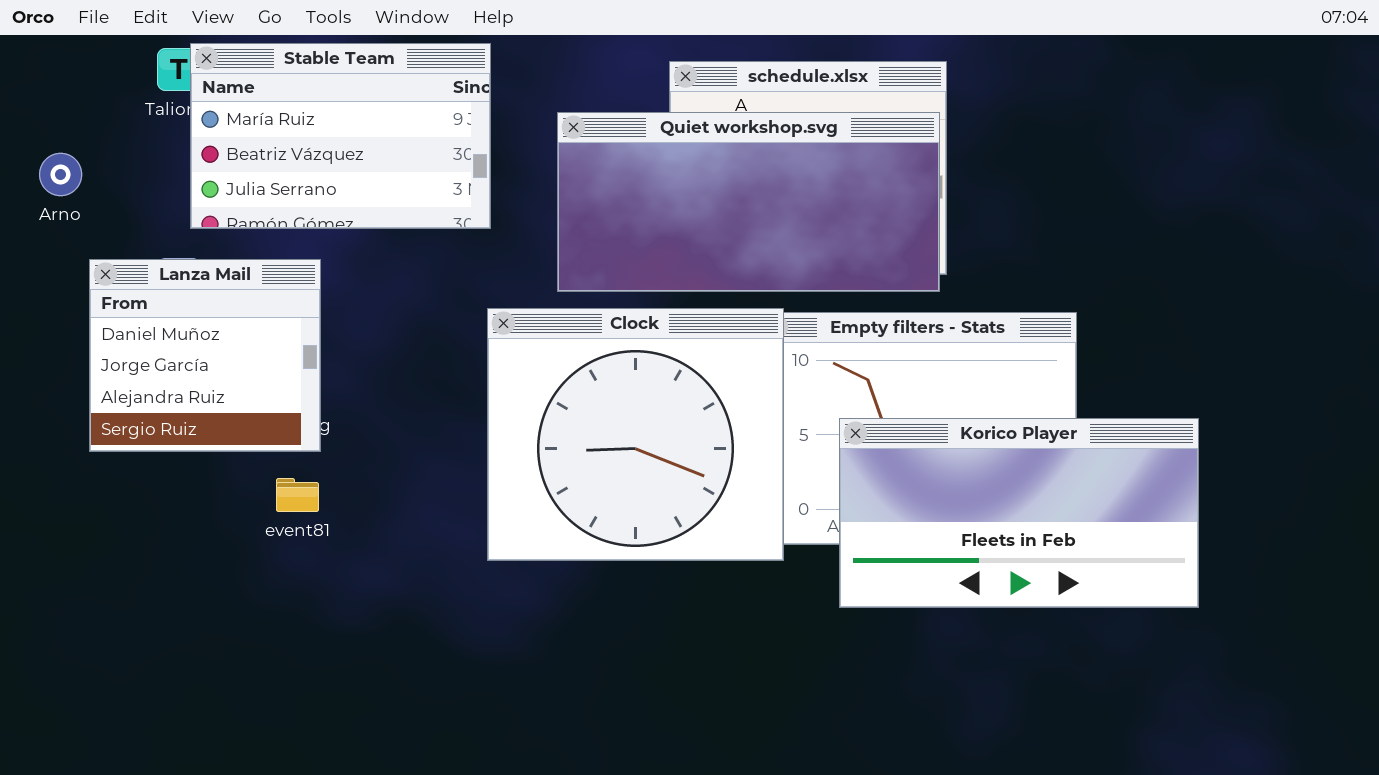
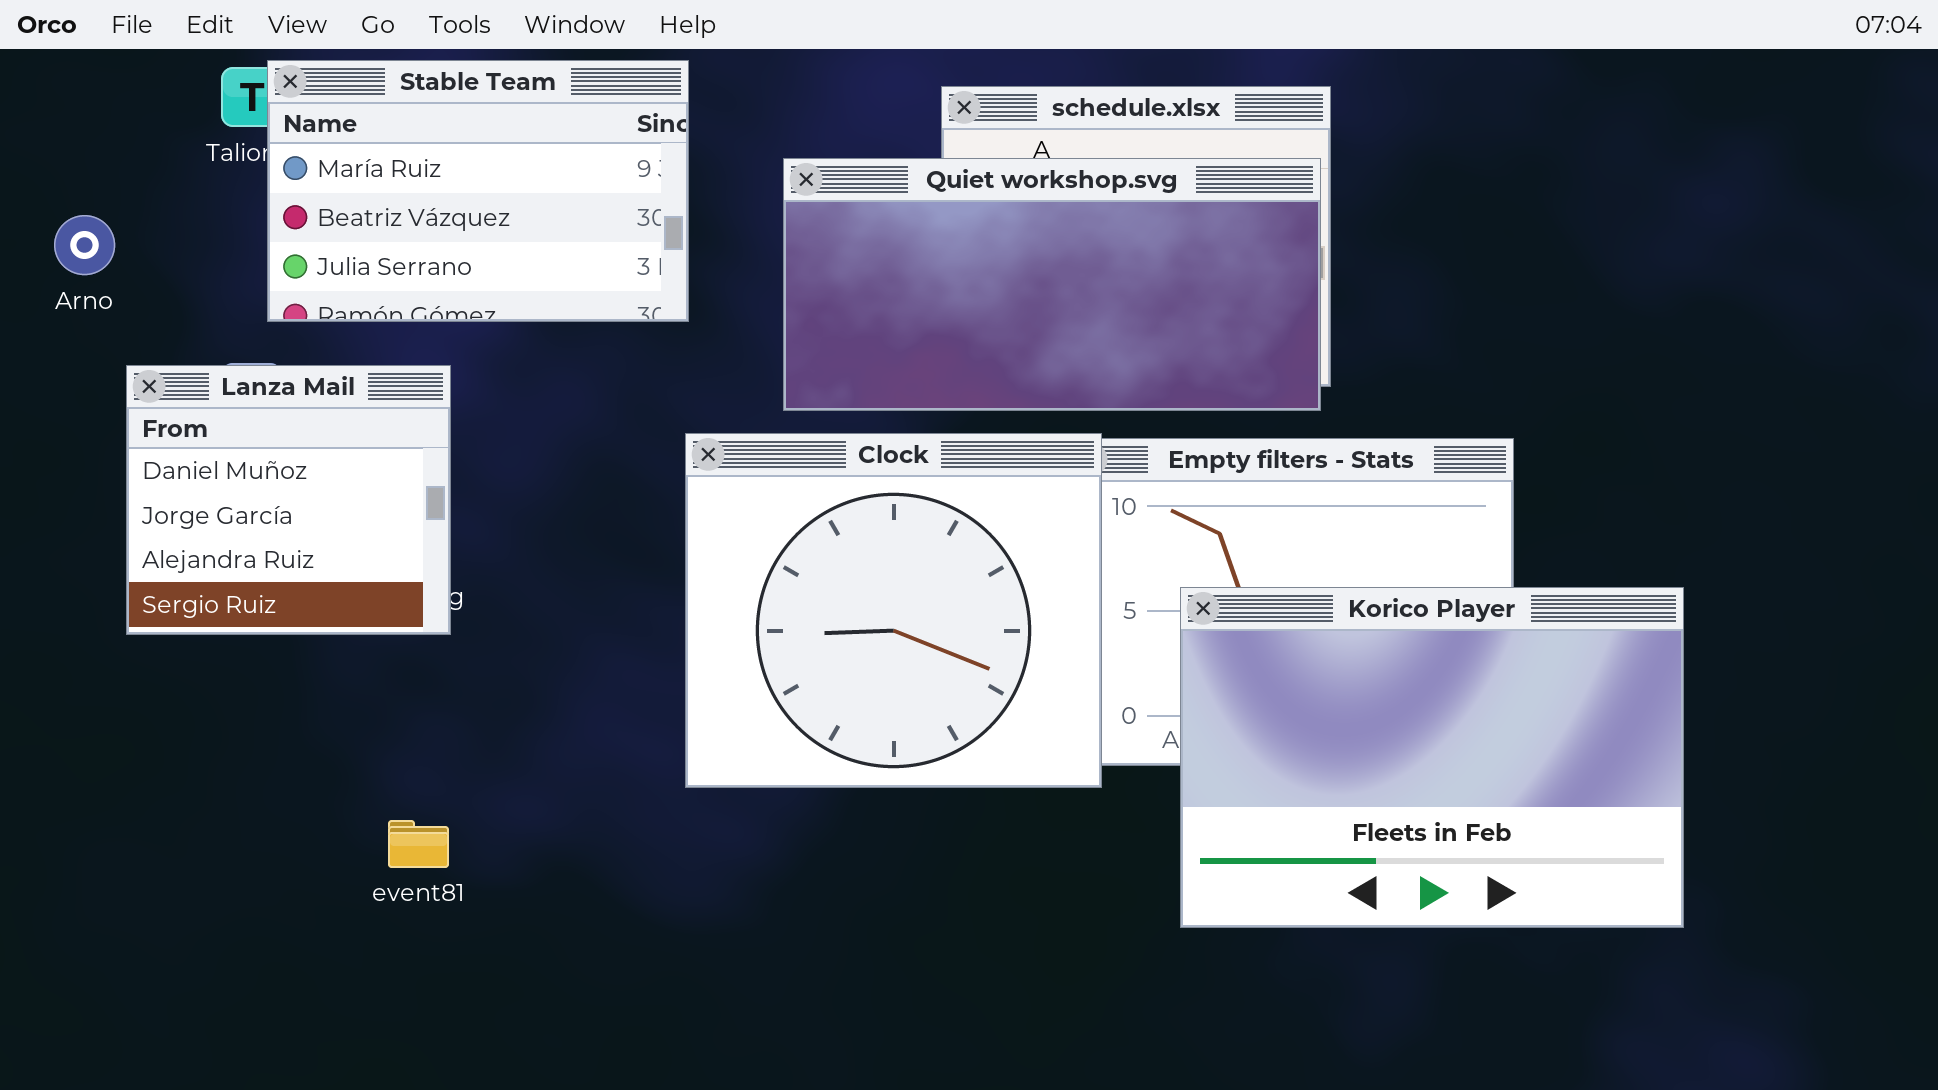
Korico Player: [839,418,1199,608] -> [1180,587,1684,928], resized
event81: [276,478,319,512] -> [388,820,449,868], moved

